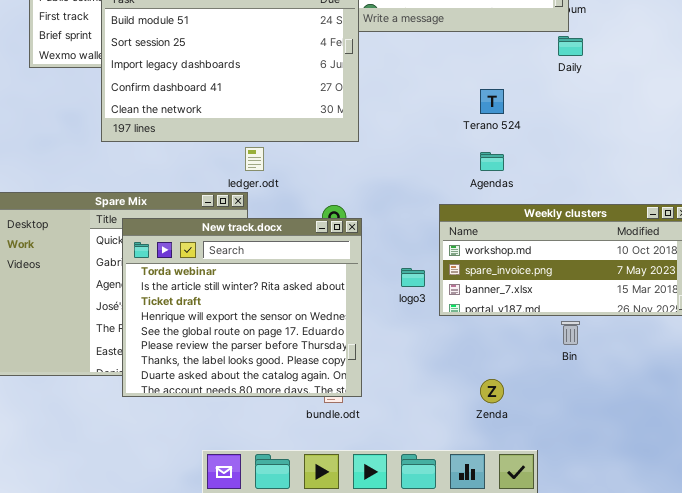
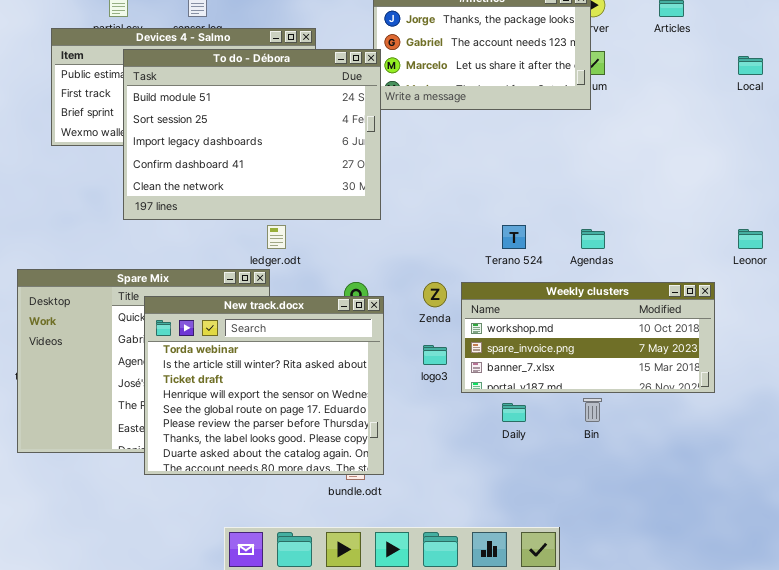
Daily: [558,36,583,56] -> [502,403,526,422], moved
Terano 524: [480,89,504,114] -> [502,225,526,249], moved
Agendas: [480,152,504,171] -> [581,229,605,249], moved
Zenda: [480,379,504,403] -> [423,282,447,307], moved

